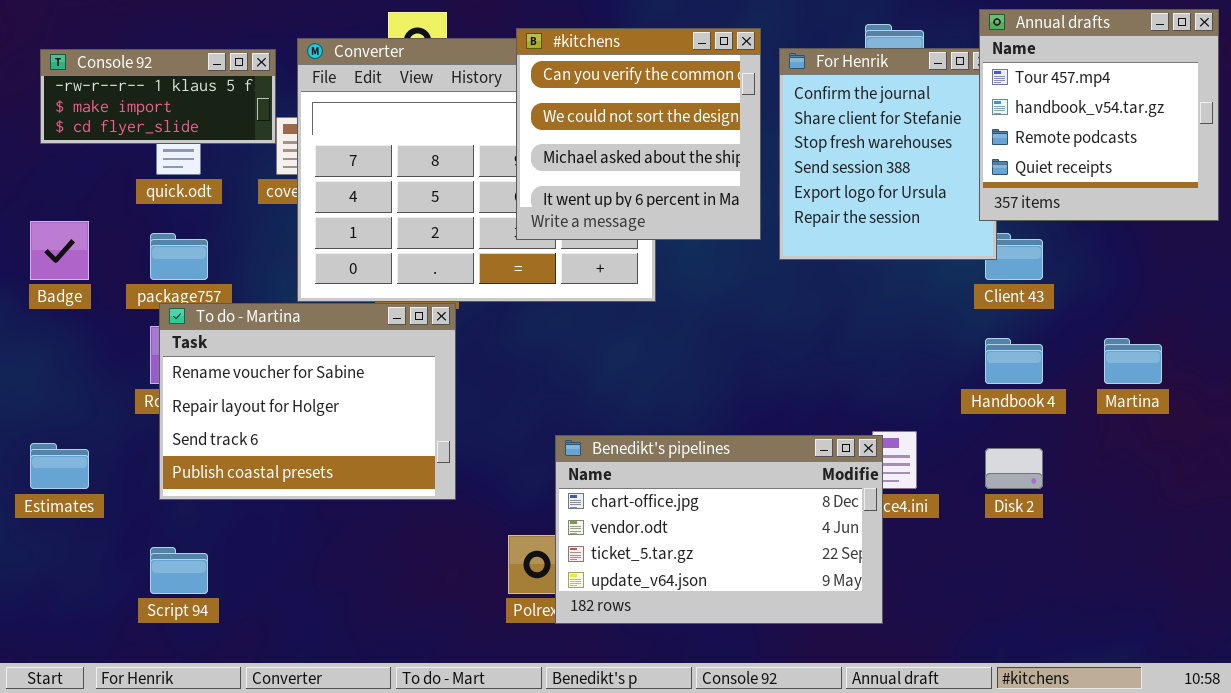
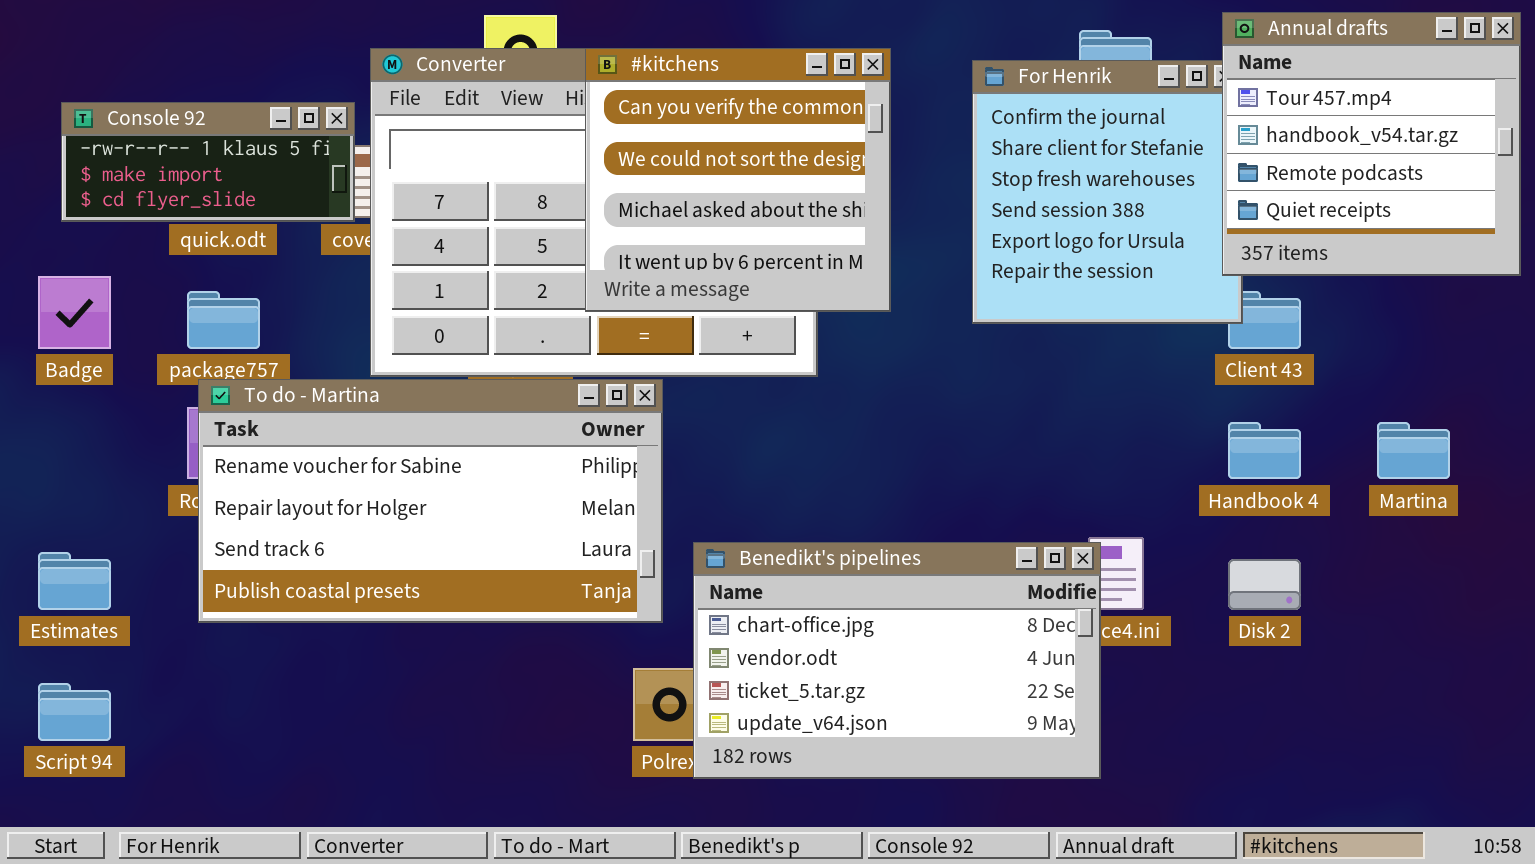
#kitchens: [516,28,761,240] -> [585,48,891,312], moved
Console 92: [40,49,276,144] -> [61,102,355,222], moved
To do - Martina: [159,303,456,500] -> [198,379,663,623], resized
Script 94: [150,547,208,594] -> [38,683,111,741], moved

